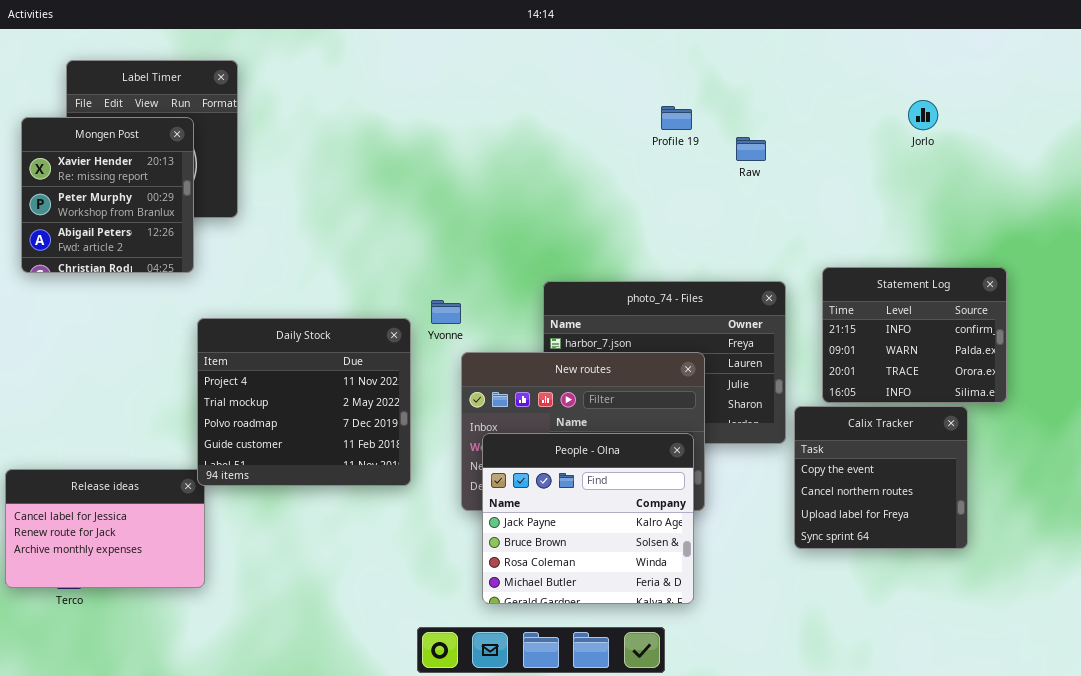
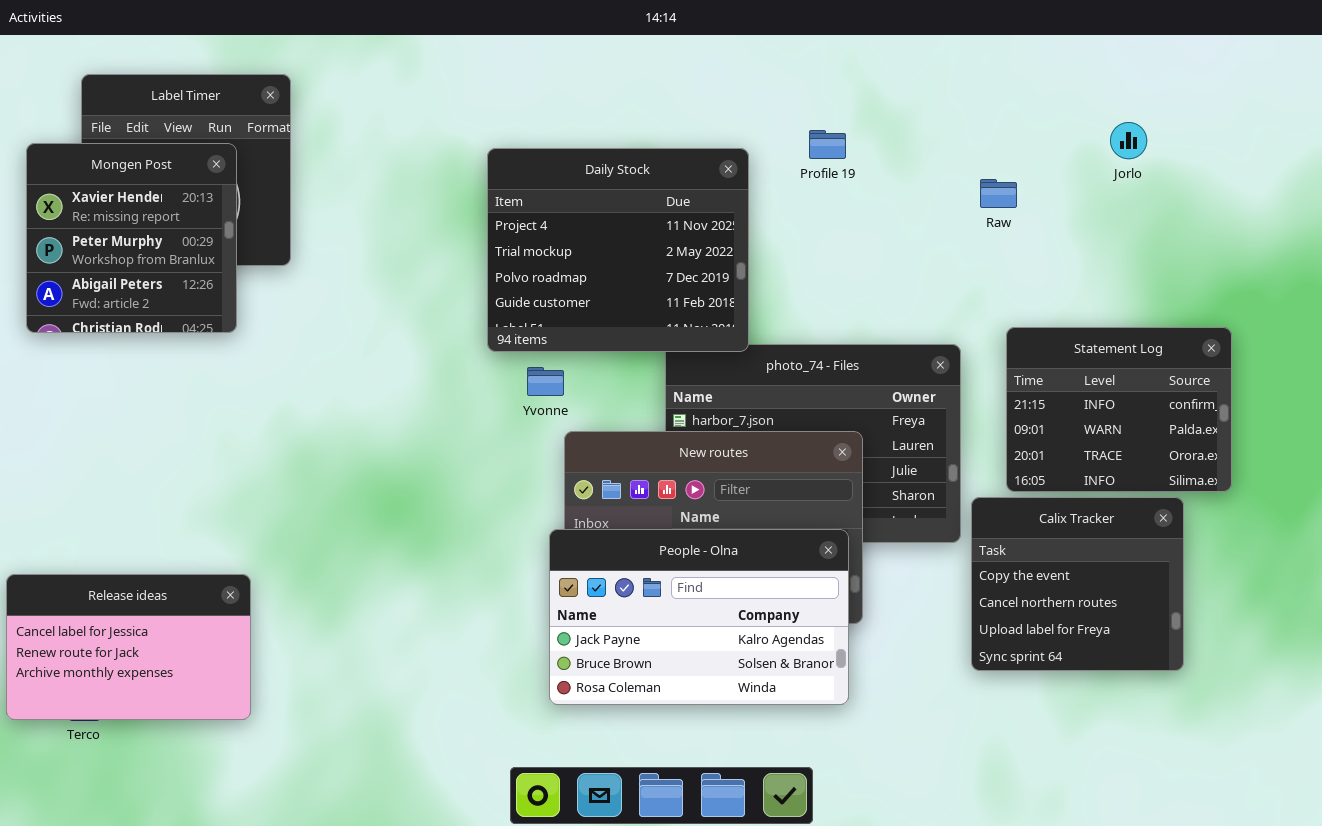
Raw: [736,137,766,161] -> [980,179,1017,208], moved
Daily Stock: [197,318,411,486] -> [487,148,749,352], moved
People - Olna: [482,433,694,604] -> [549,529,849,705], resized

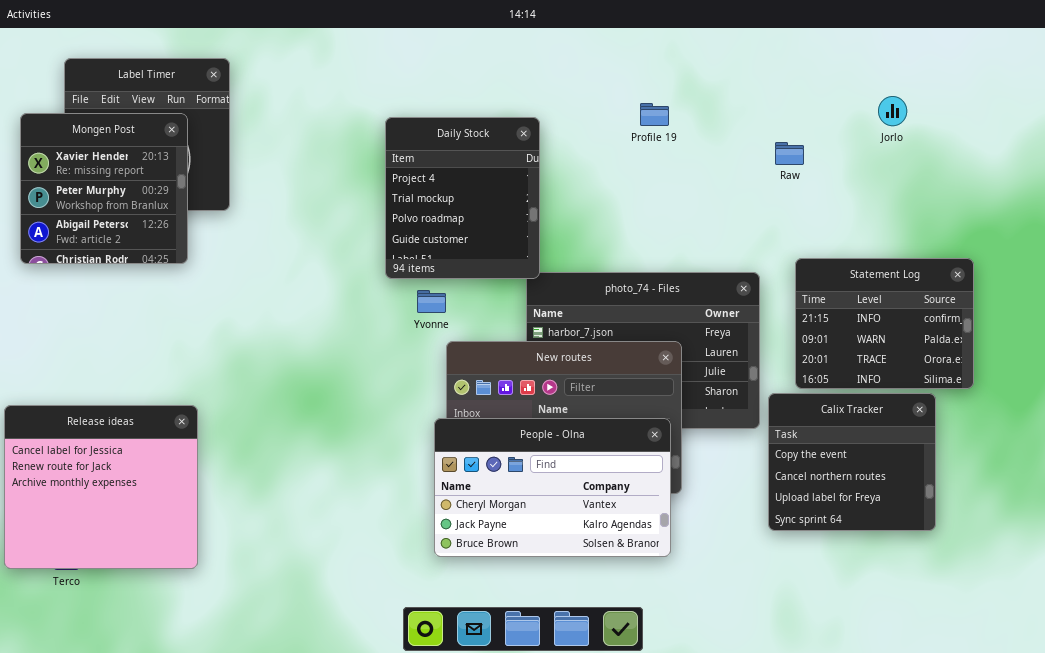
Daily Stock: [487,148,749,352] -> [385,117,540,279], resized
People - Olna: [549,529,849,705] -> [434,418,671,557], scrolled up 1 row
Release ideas: [6,574,251,720] -> [4,405,198,569], resized

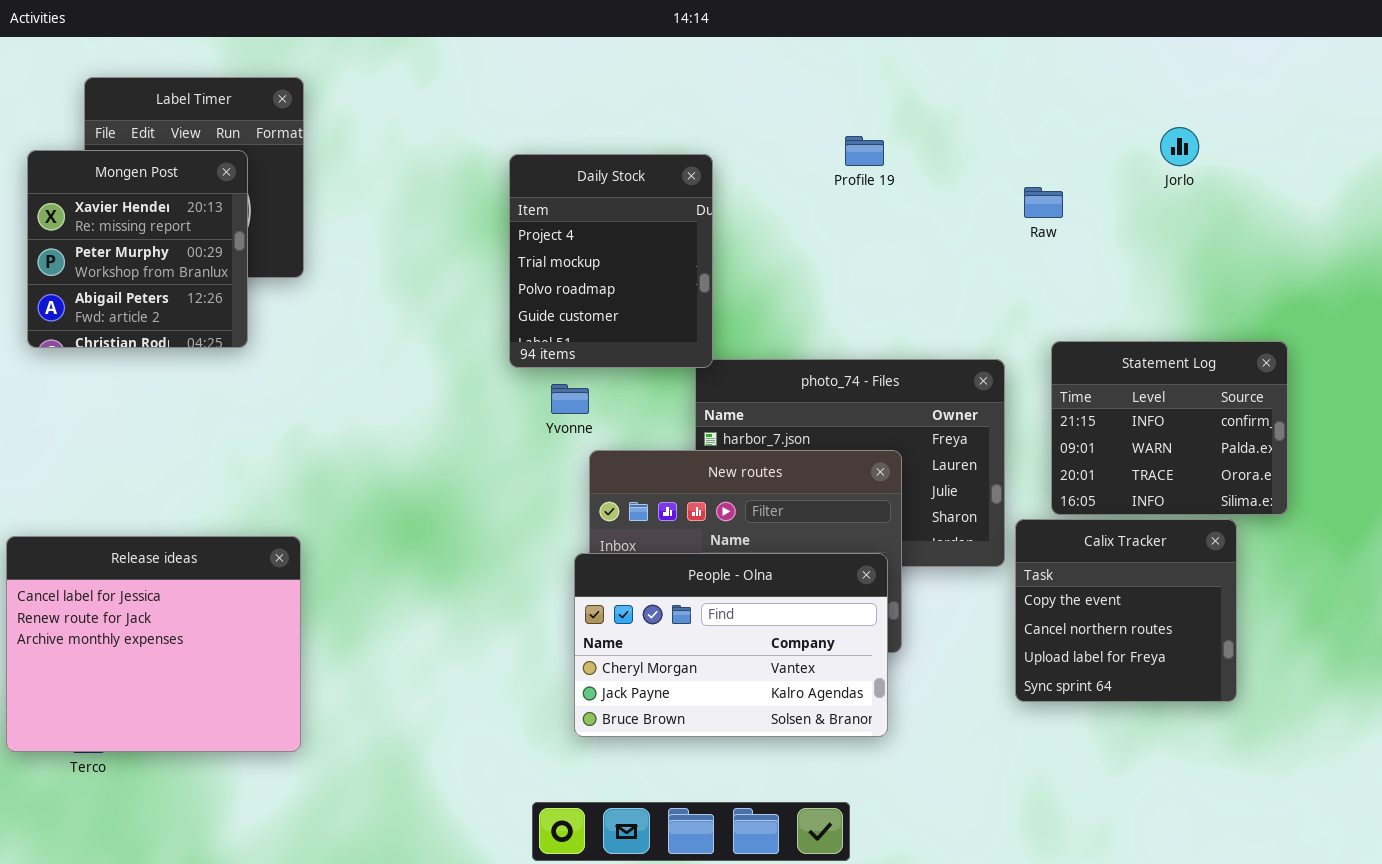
Release ideas: [4,405,198,569] -> [6,536,301,752], resized

